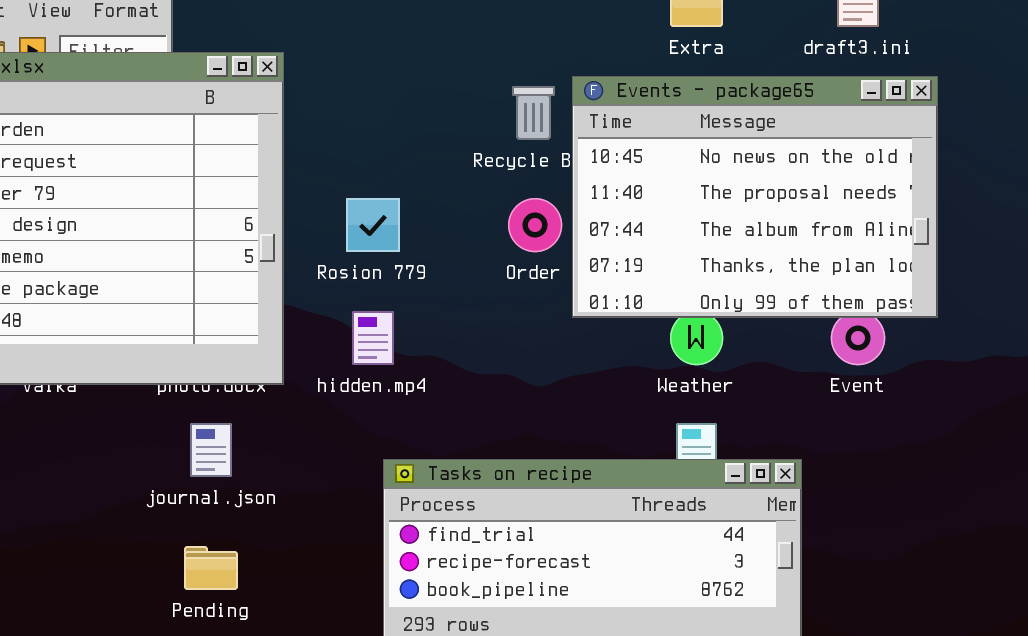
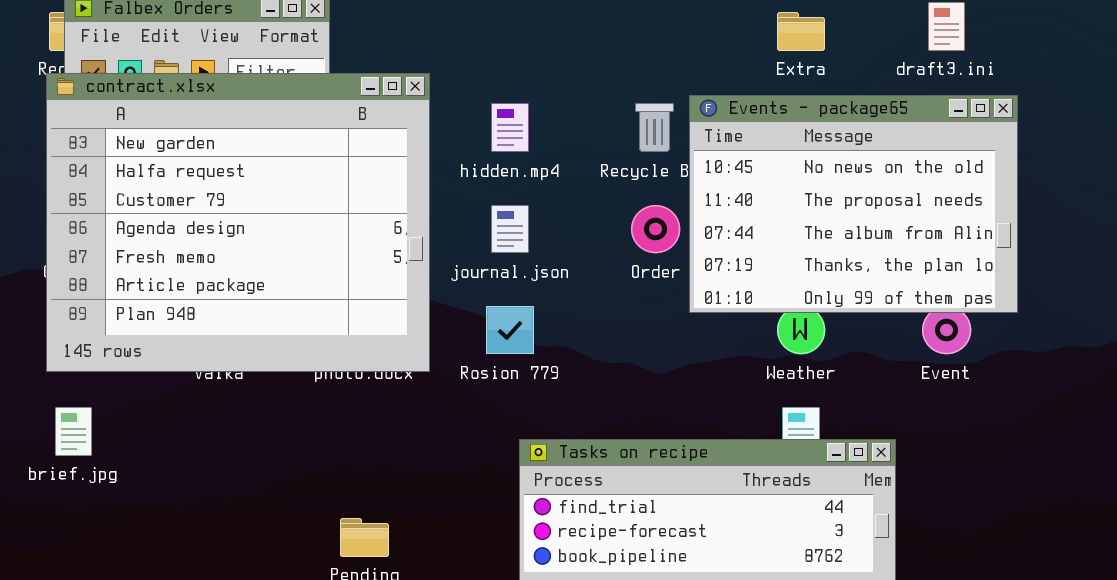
Rosion 779: [346,198,400,252] -> [486,306,534,354], moved
hidden.mp4: [352,311,394,365] -> [491,103,529,152], moved
journal.json: [190,423,232,477] -> [491,205,529,253], moved

